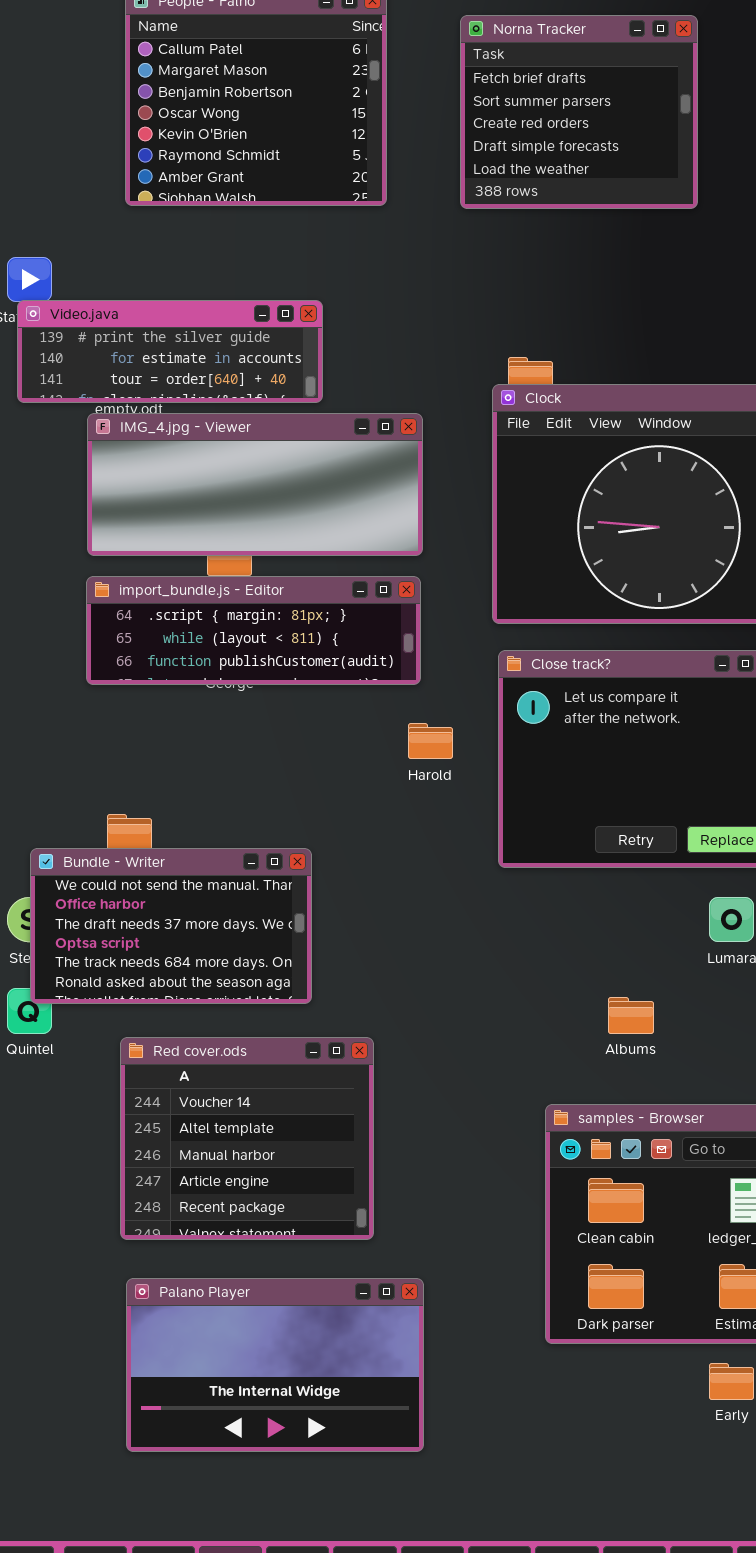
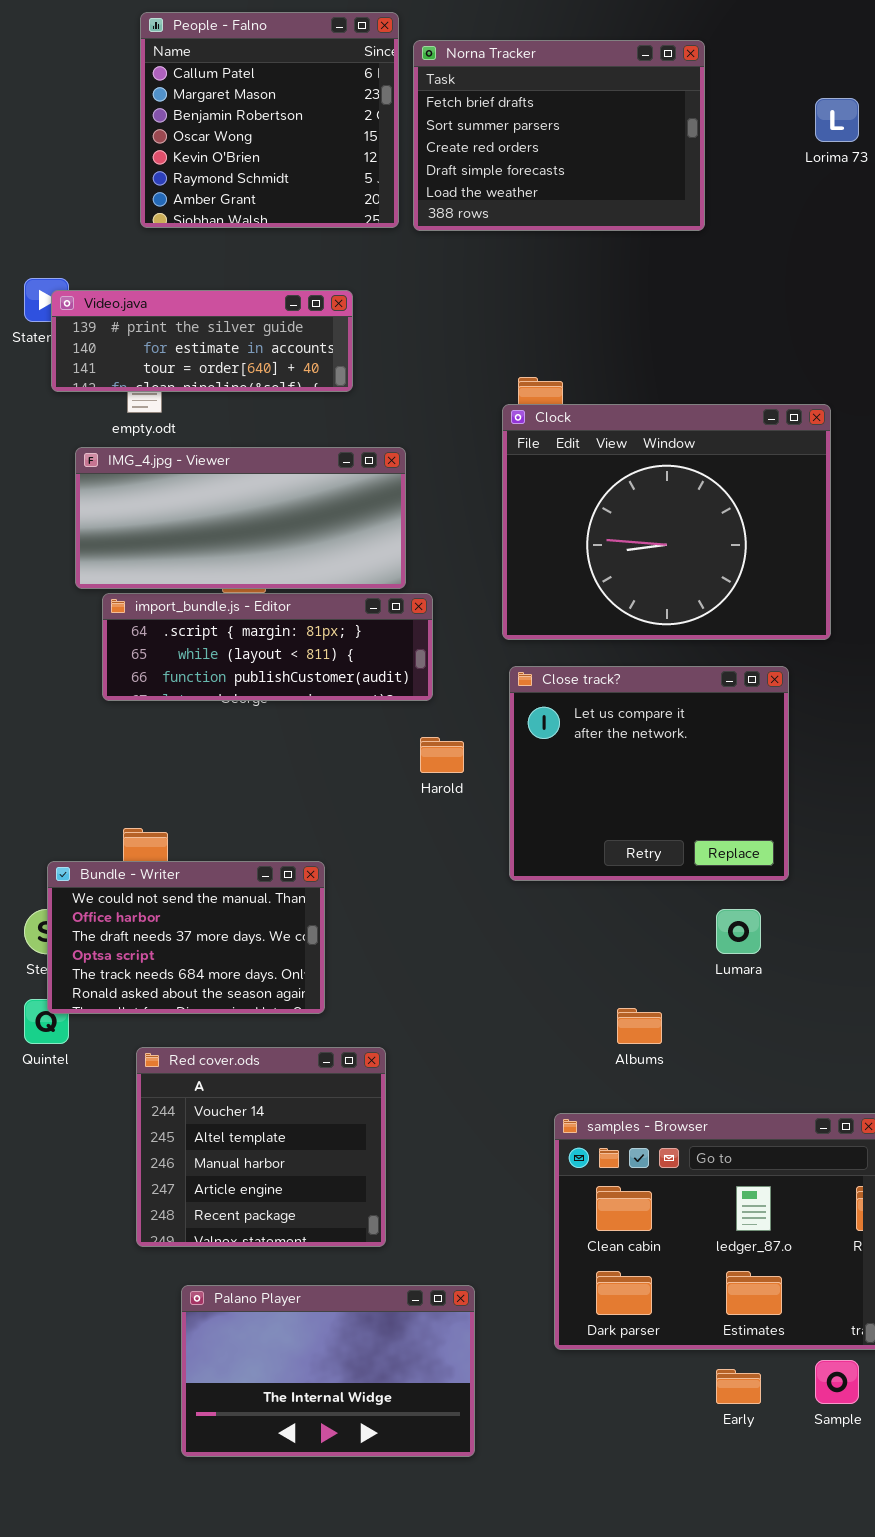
Norna Tracker: [460,15,698,209] -> [413,40,705,231], resized
Video.java: [17,300,323,403] -> [51,290,353,392], moved
IMG_4.jpg - Viewer: [87,413,423,556] -> [75,447,406,589], moved
Palano Player: [126,1278,424,1452] -> [181,1285,475,1457], moved

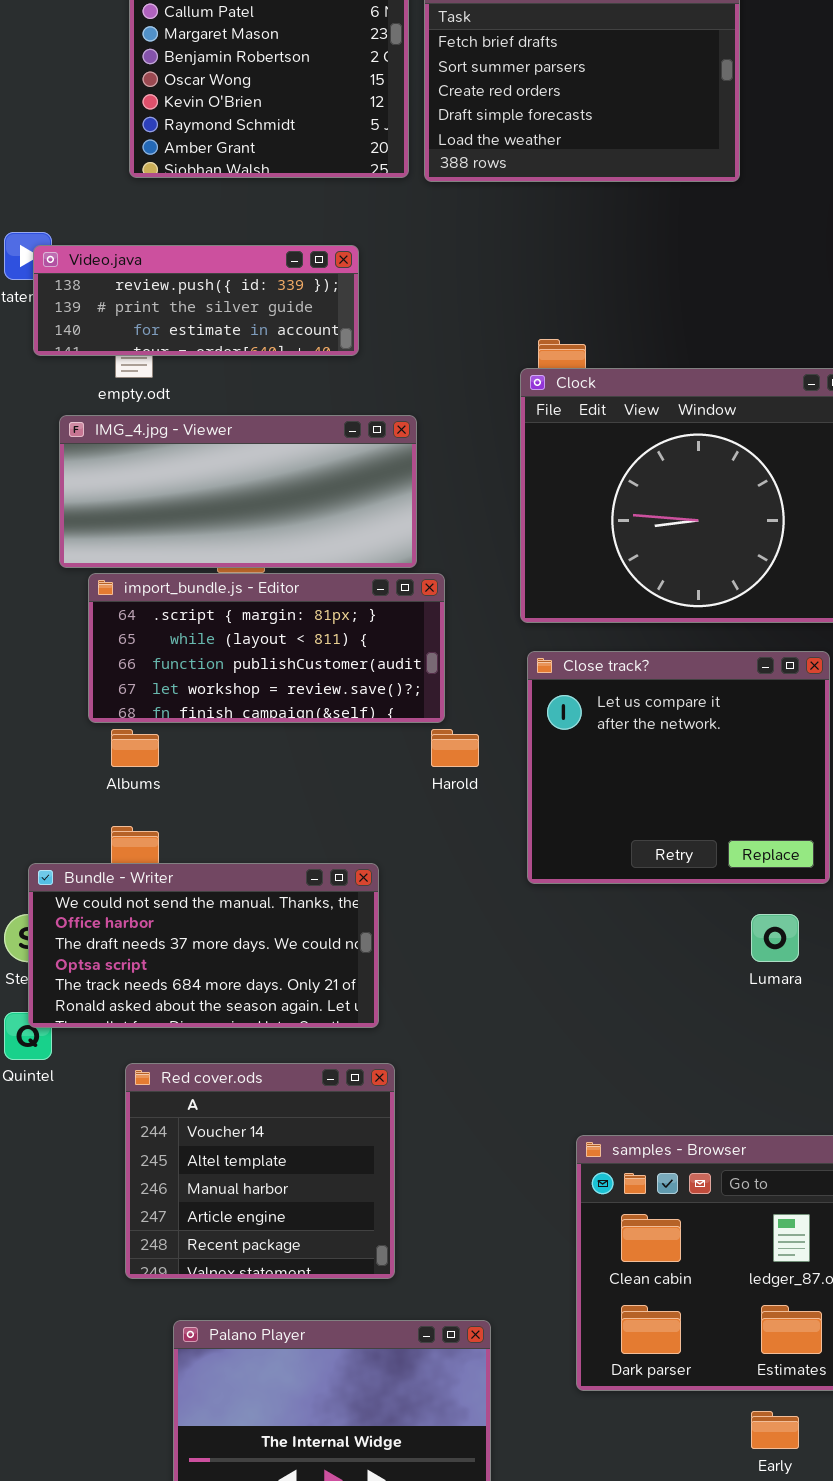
Video.java: [51,290,353,392] -> [33,245,359,356], scrolled up 1 row
import_bundle.js - Editor: [102,593,433,701] -> [88,573,445,723], resized
Bundle - Writer: [47,861,325,1014] -> [28,863,379,1028], resized
Albums: [617,1008,662,1044] -> [111,729,159,767], moved

